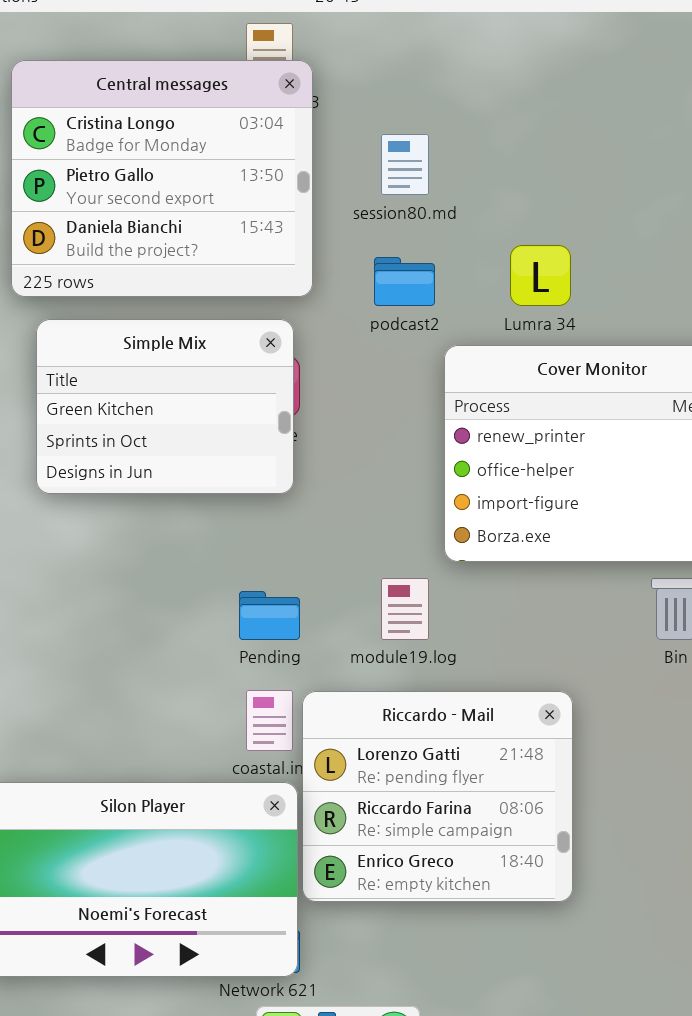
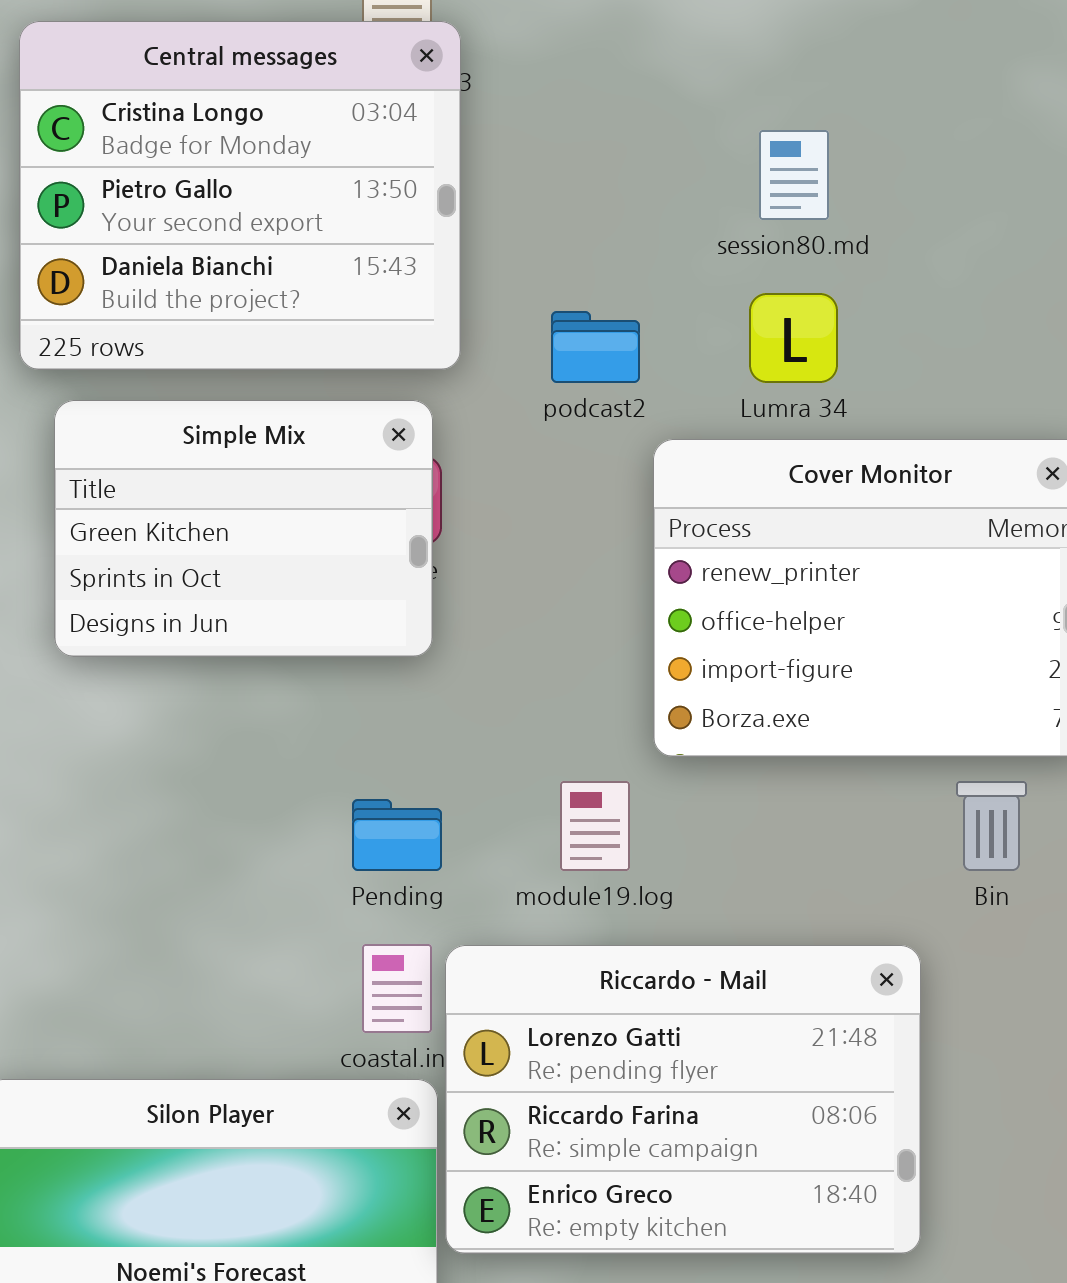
session80.md: [381,134,429,195] -> [759,130,829,220], moved
Riccardo - Mail: [302,691,573,902] -> [445,945,921,1254], resized

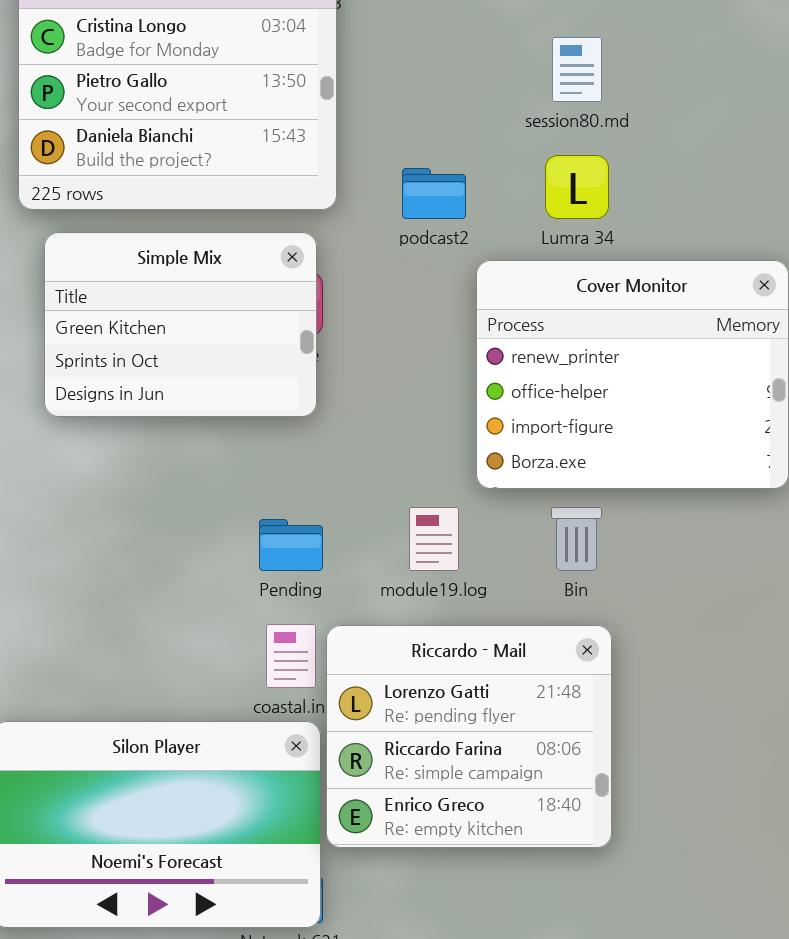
Bin: [956,781,1027,871] -> [551,507,602,571], moved
Riccardo - Mail: [445,945,921,1254] -> [326,625,612,848], resized

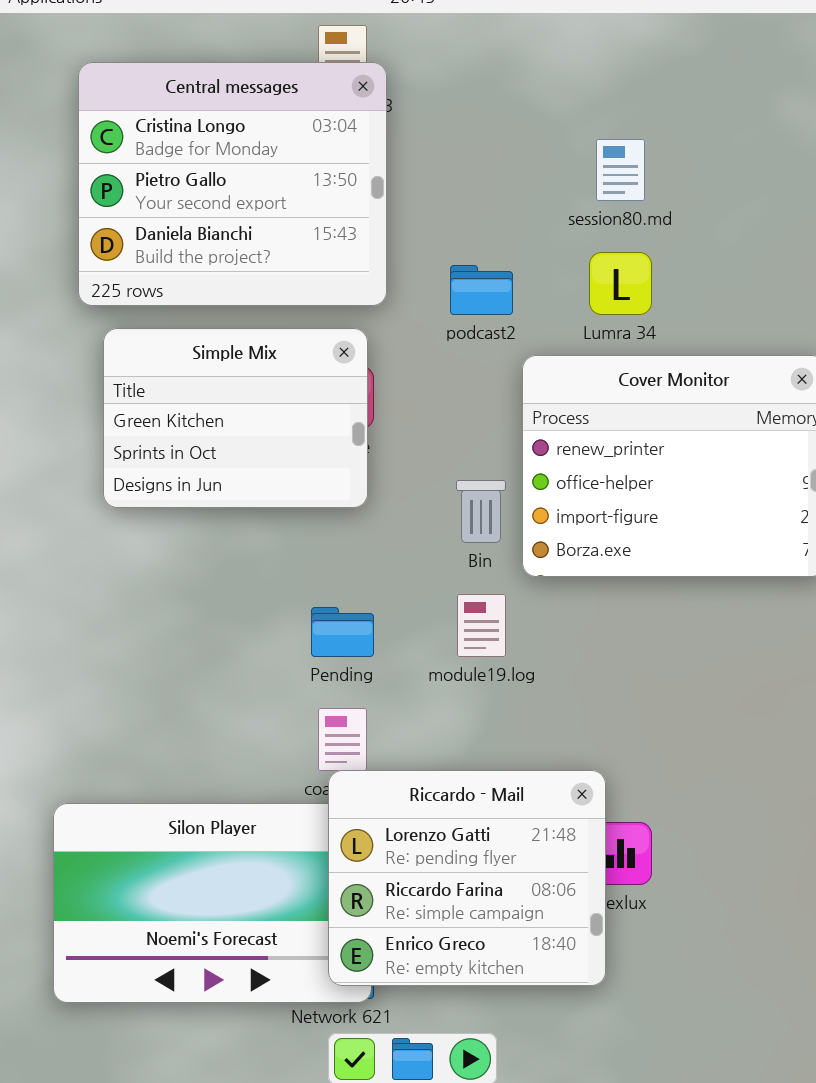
Bin: [551,507,602,571] -> [456,480,506,543], moved
Riccardo - Mail: [326,625,612,848] -> [328,770,606,986], moved

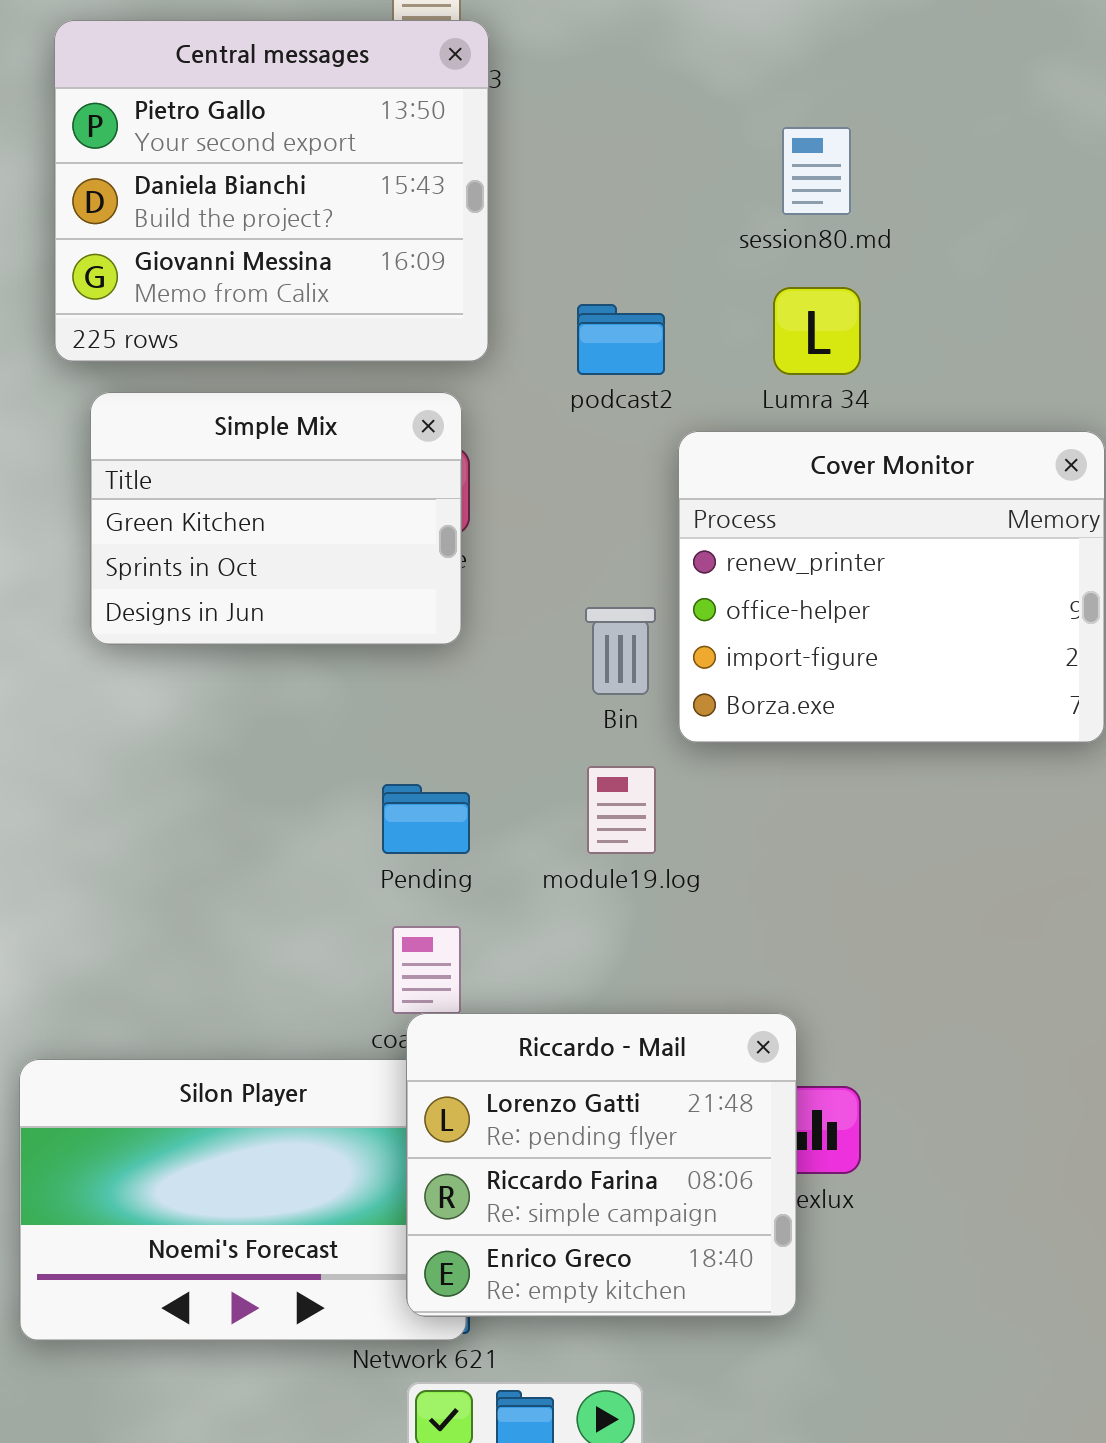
Central messages: [78,62,387,306] -> [54,20,489,362], scrolled down 1 row

